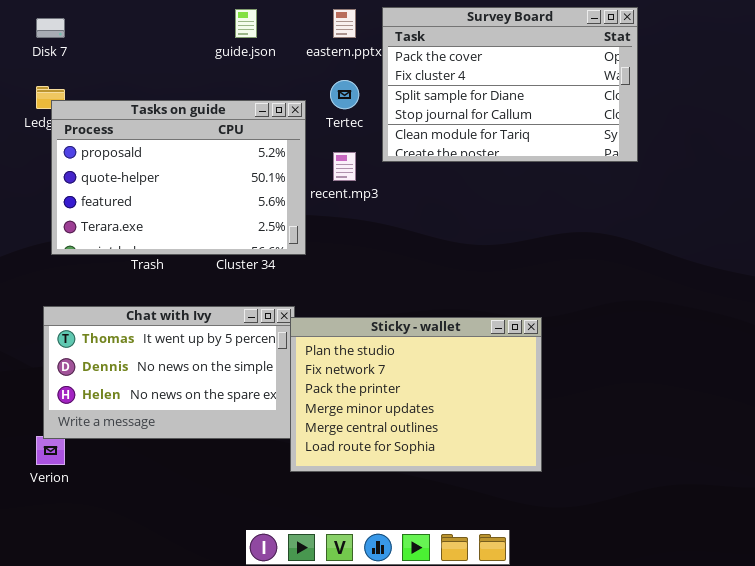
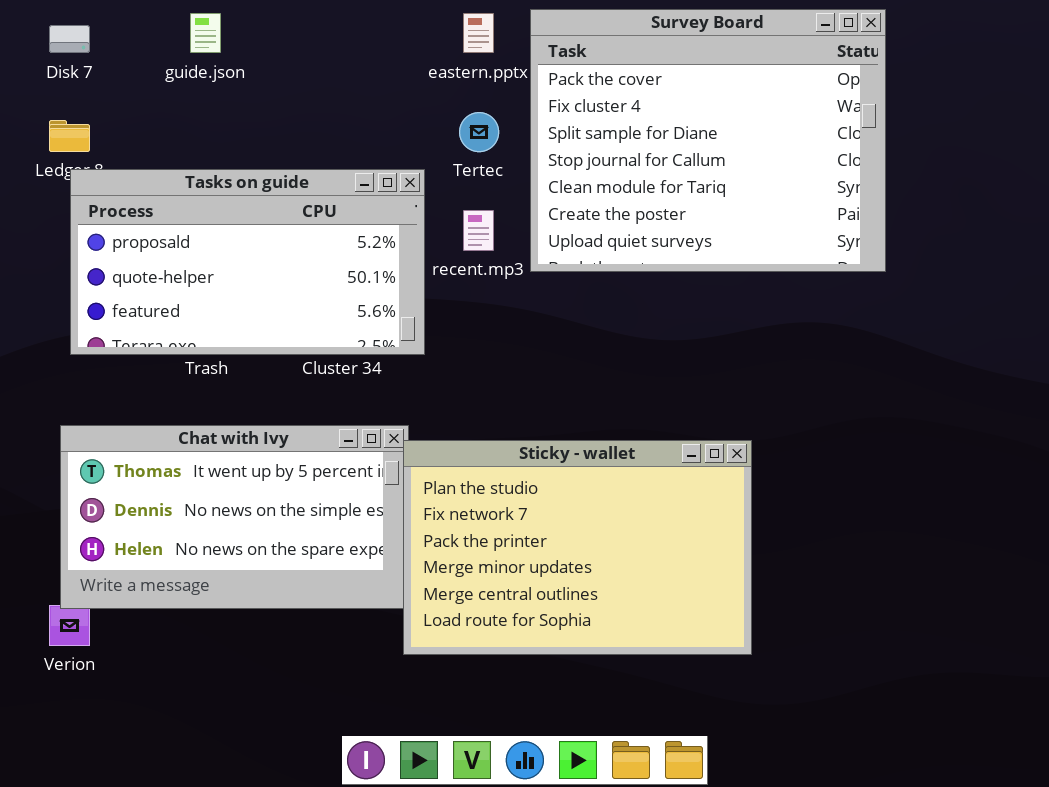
Survey Board: [382,7,638,162] -> [530,9,886,272], resized
guide.json: [235,9,257,38] -> [190,13,221,53], moved
Tasks on guide: [51,100,306,255] -> [70,169,425,355], resized

